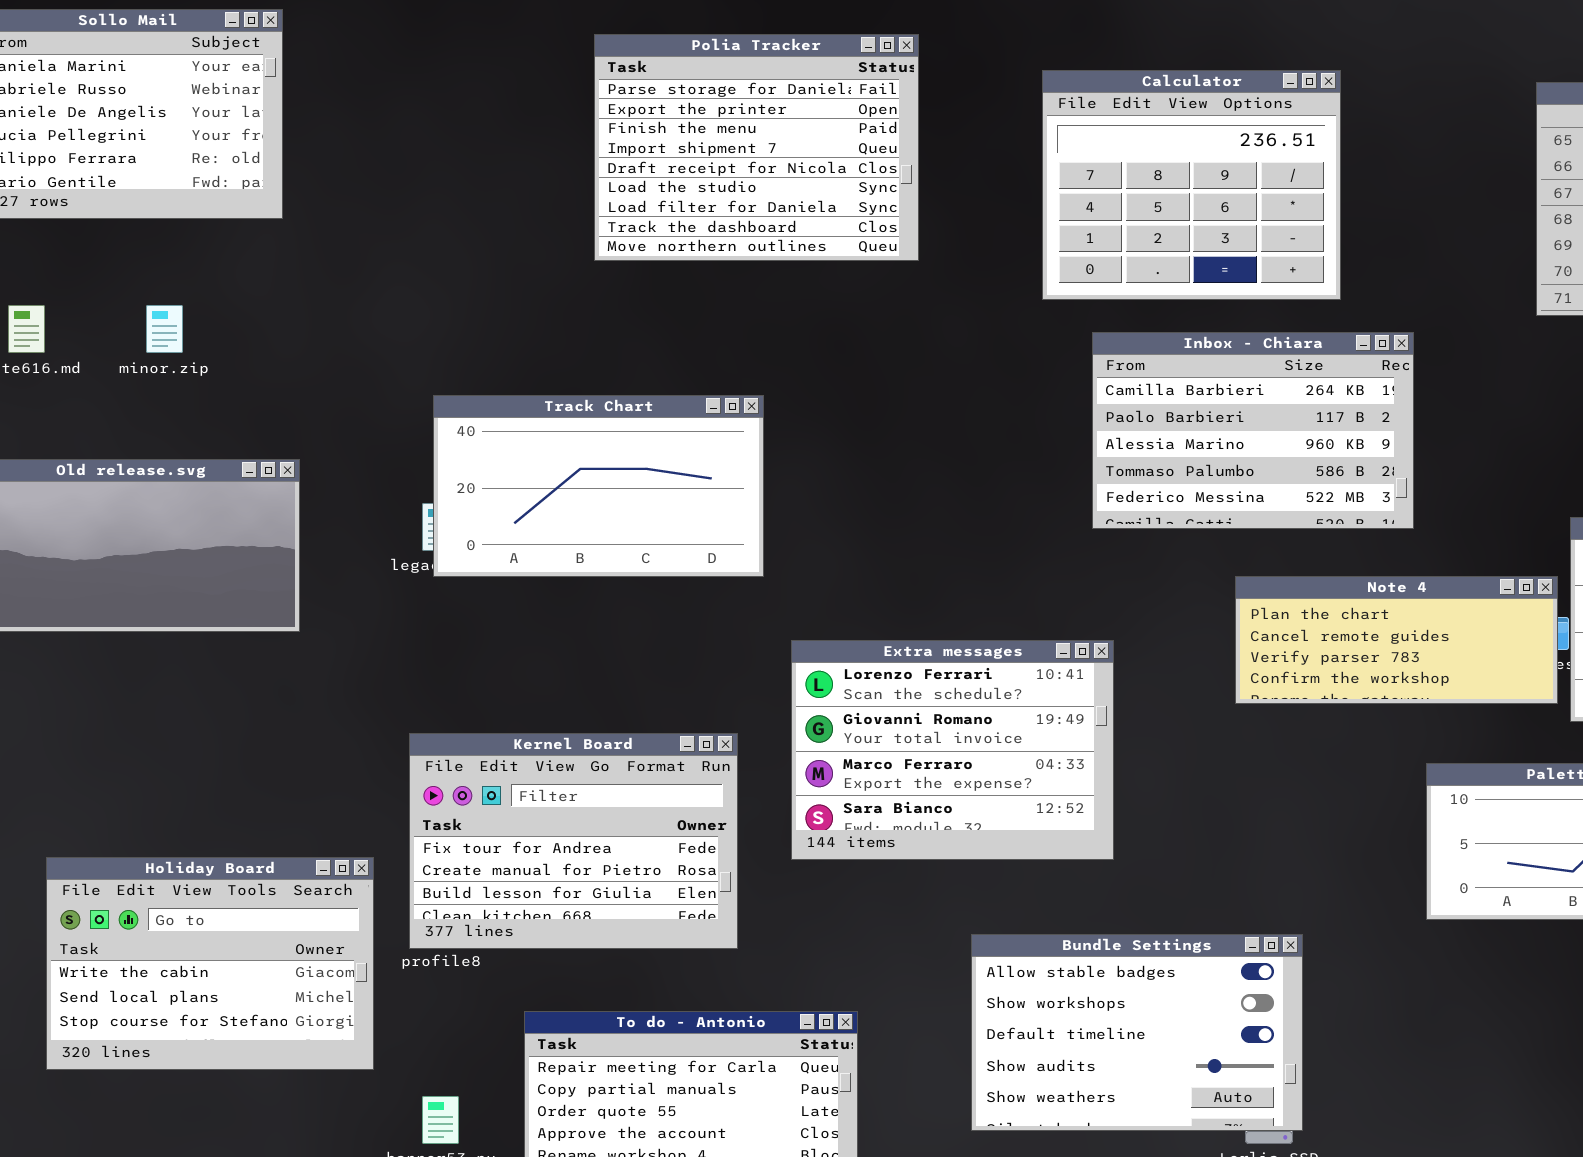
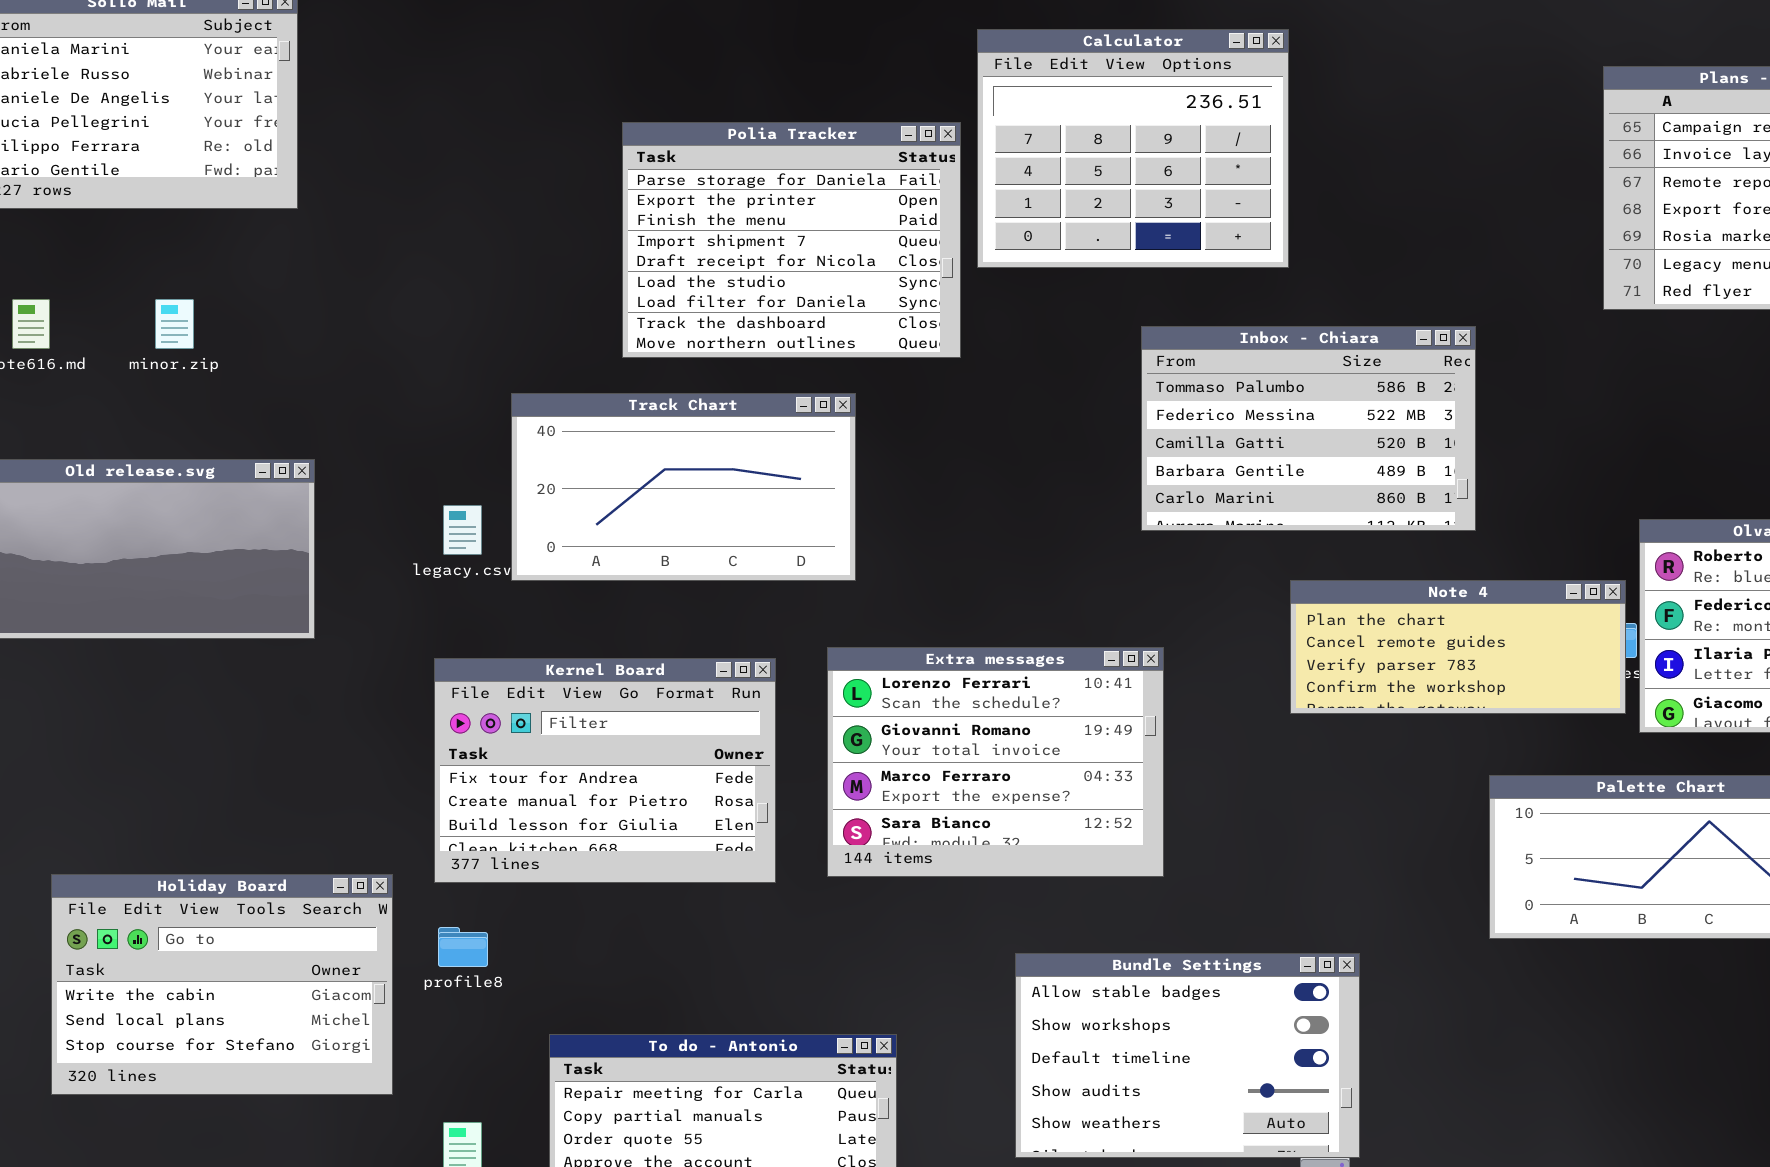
Polia Tracker: [594,34,919,261] -> [622,122,961,358], moved
Calculator: [1042,70,1341,300] -> [977,29,1289,268], moved
Inbox - Chiara: [1092,332,1414,529] -> [1141,326,1476,531], scrolled down 3 rows
Track Chart: [433,395,764,577] -> [511,393,856,581], moved
Kernel Board: [409,733,738,949] -> [434,658,776,883], moved

